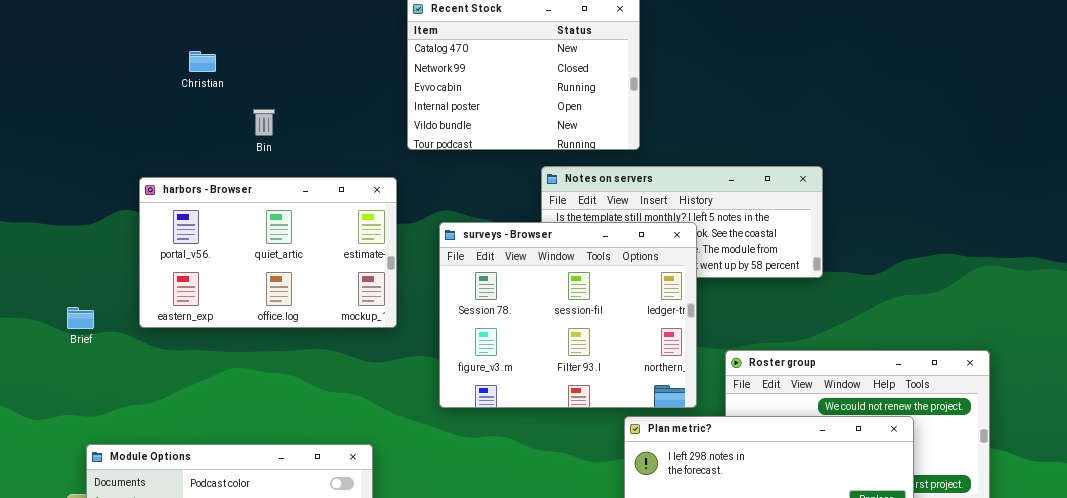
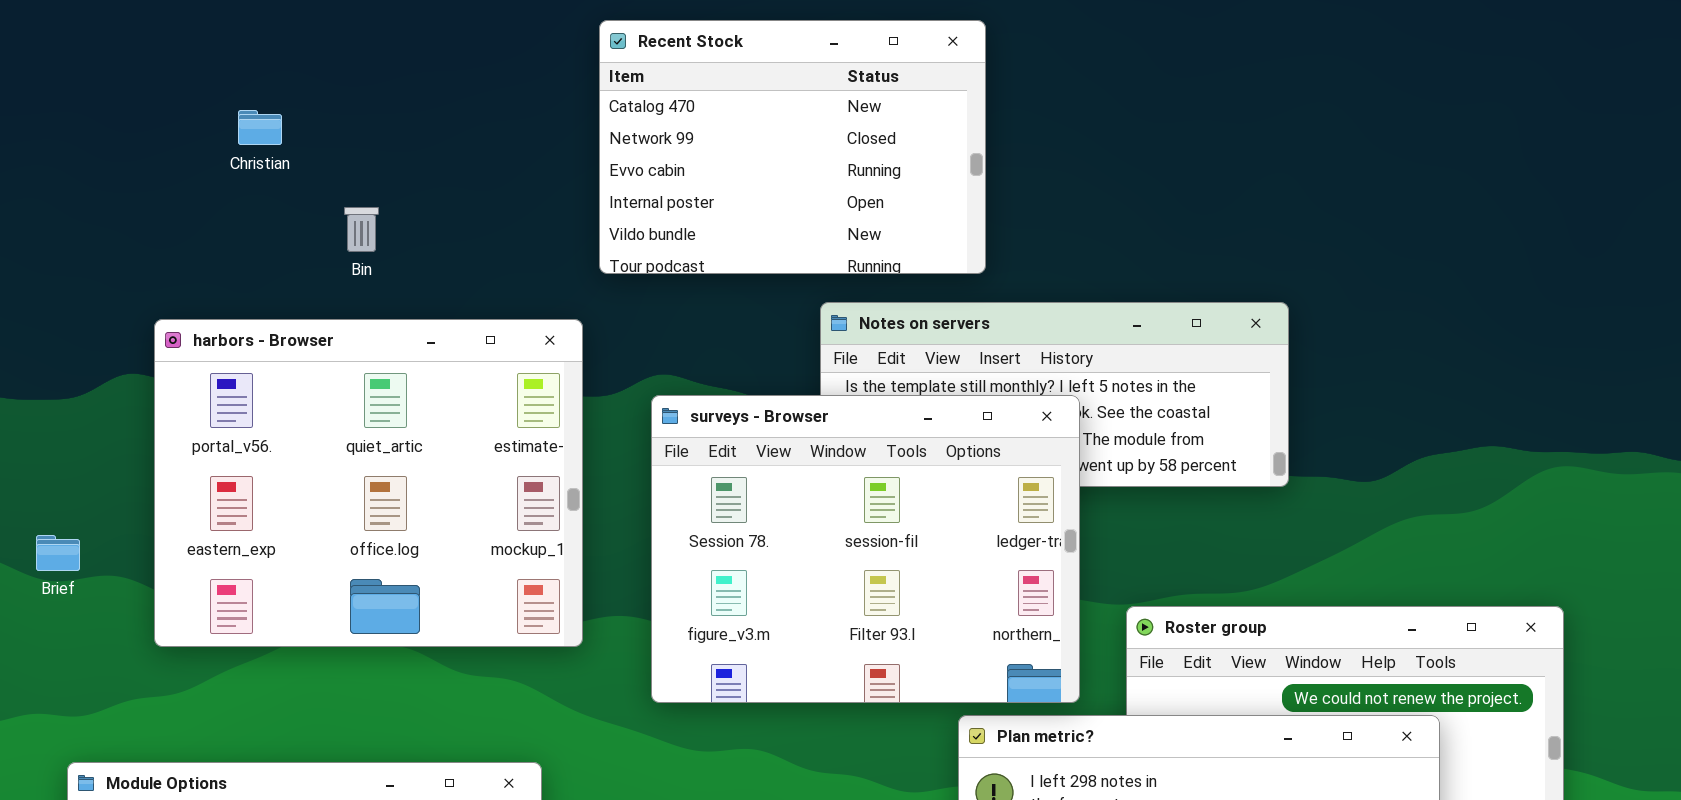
harbors - Browser: [139,177,397,328] -> [154,319,583,647], resized

